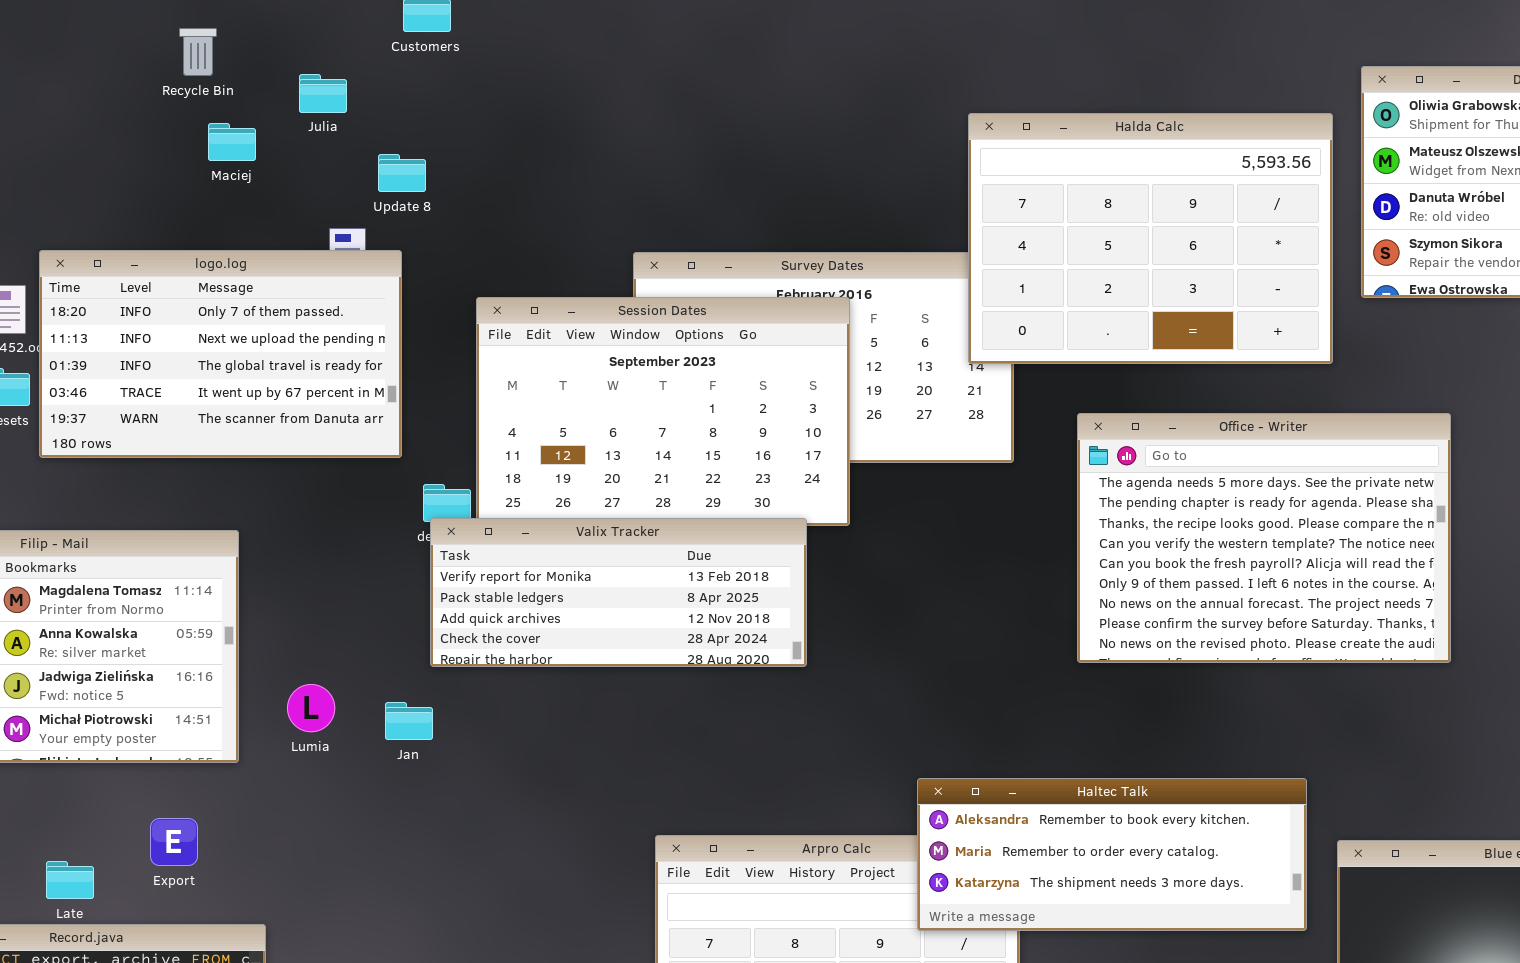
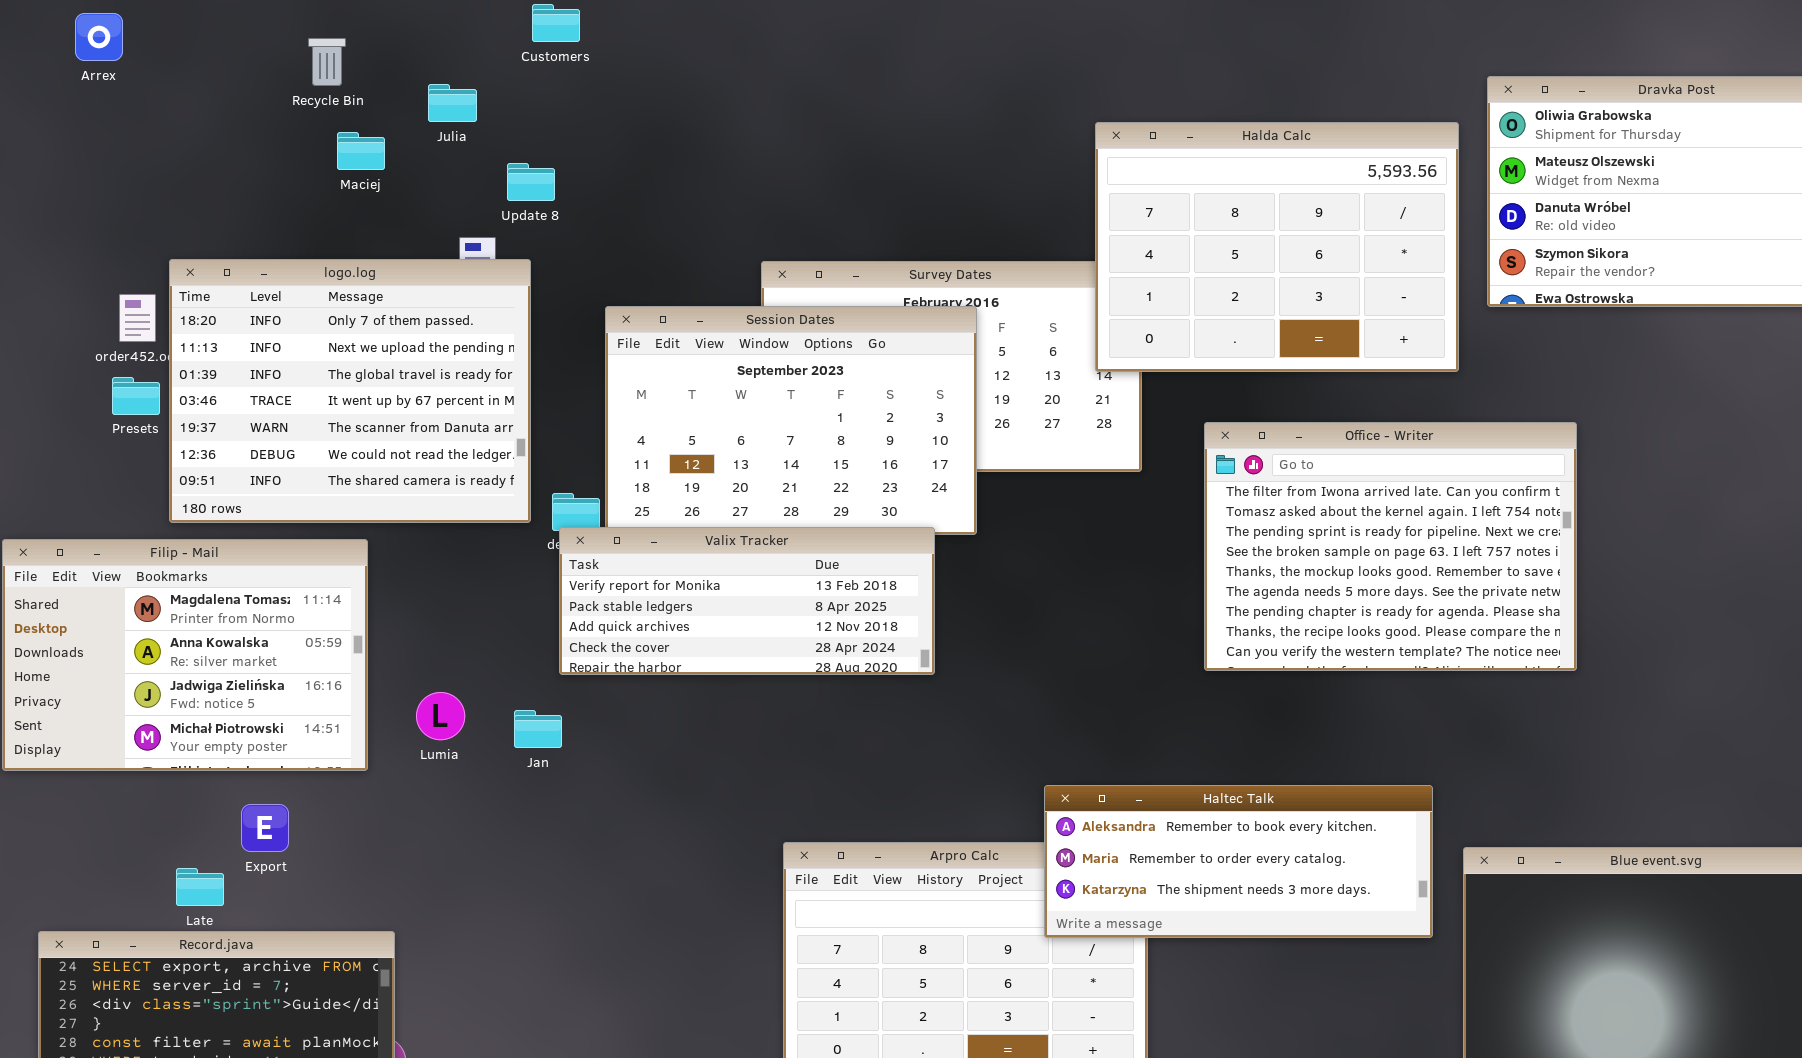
logo.log: [39,250,402,458] -> [169,259,531,523], resized
Office - Writer: [1077,413,1451,663] -> [1204,422,1577,671], scrolled up 5 rows
Export: [150,818,198,866] -> [241,804,289,852], moved

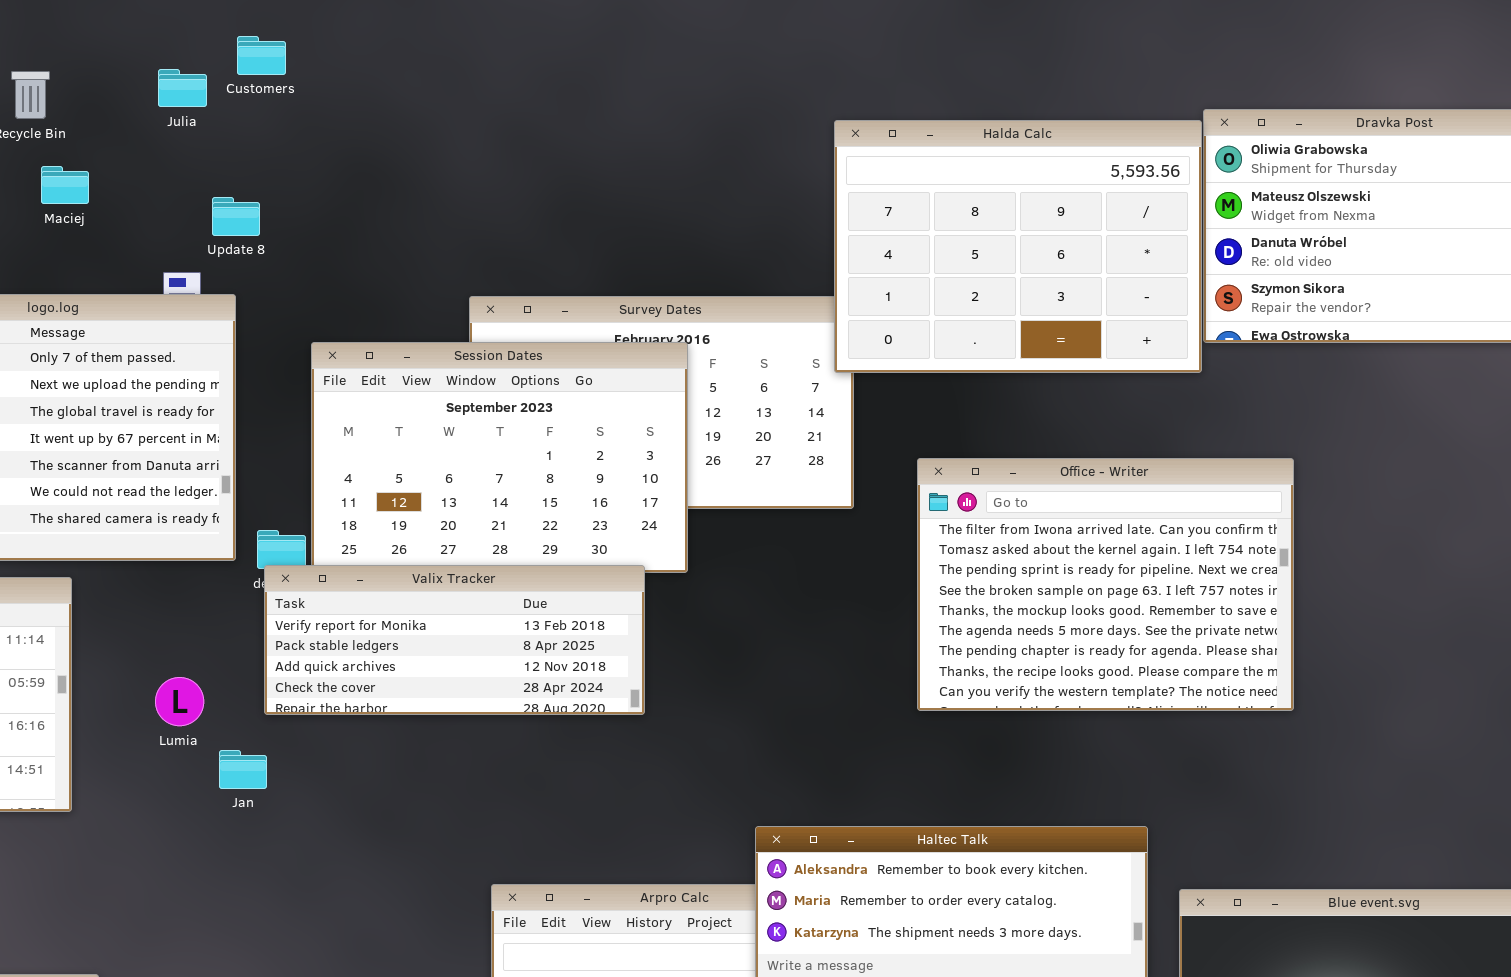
Julia: [428,84,477,122] -> [158,69,207,107], moved
Halda Calc: [1095,122,1459,372] -> [834,120,1202,373], moved
Lumia: [416,692,465,740] -> [155,677,204,726], moved

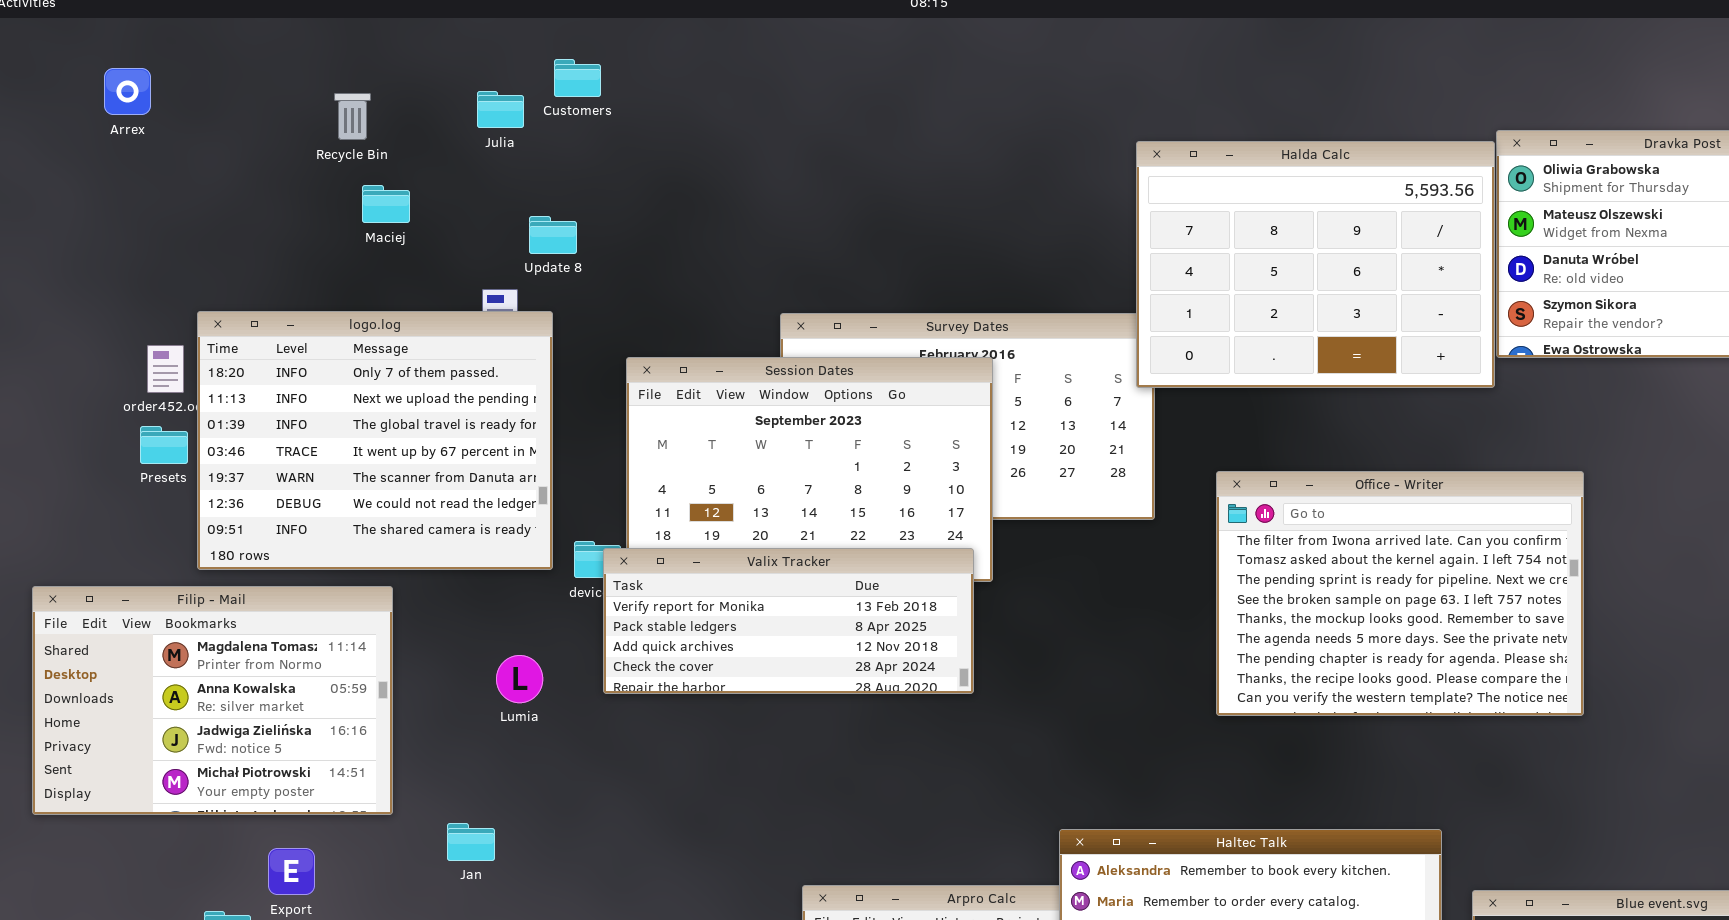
Valix Tracker: [264,565,645,715] -> [603,548,974,694], moved
Lumia: [155,677,204,726] -> [496,655,543,703], moved
Jan: [219,750,267,789] -> [447,823,495,861], moved

